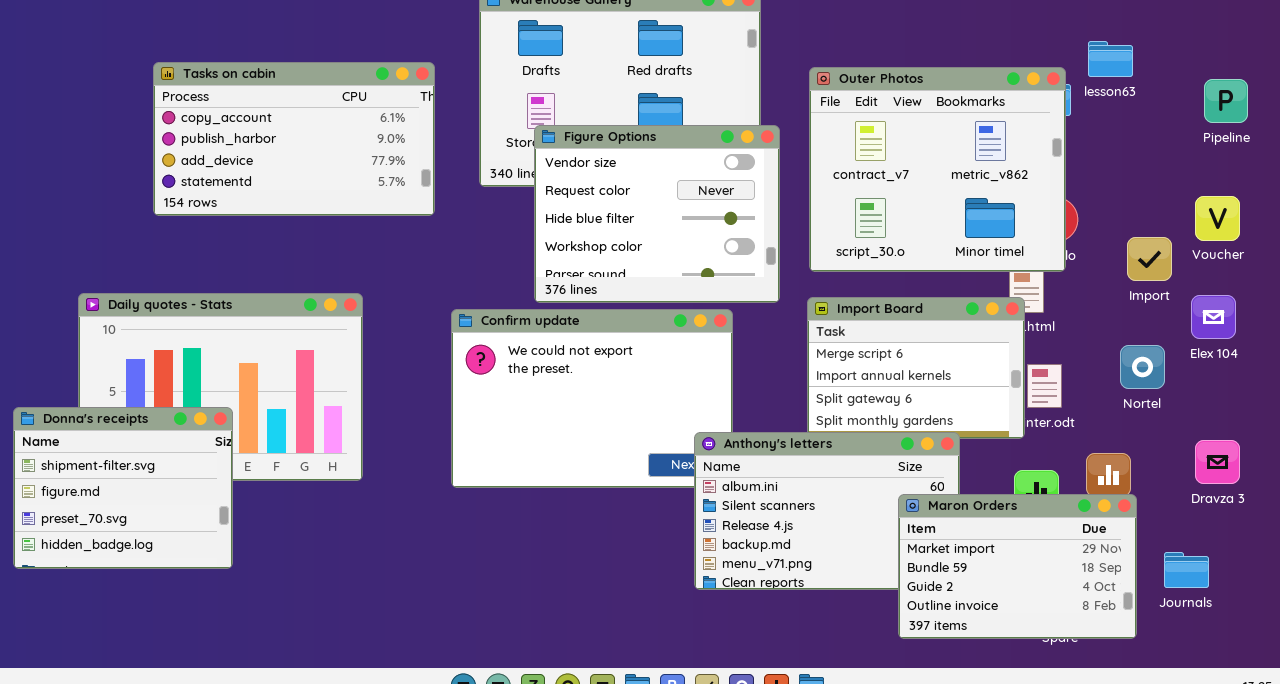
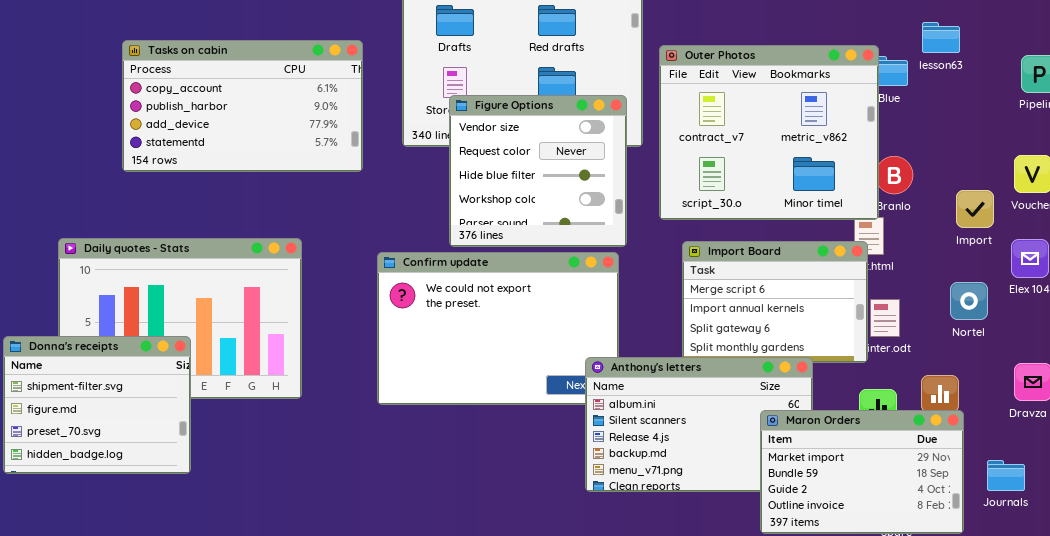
Outer Photos: [809,67,1066,272] -> [659,45,879,220], moved
Figure Options: [534,125,780,303] -> [449,95,627,247], resized

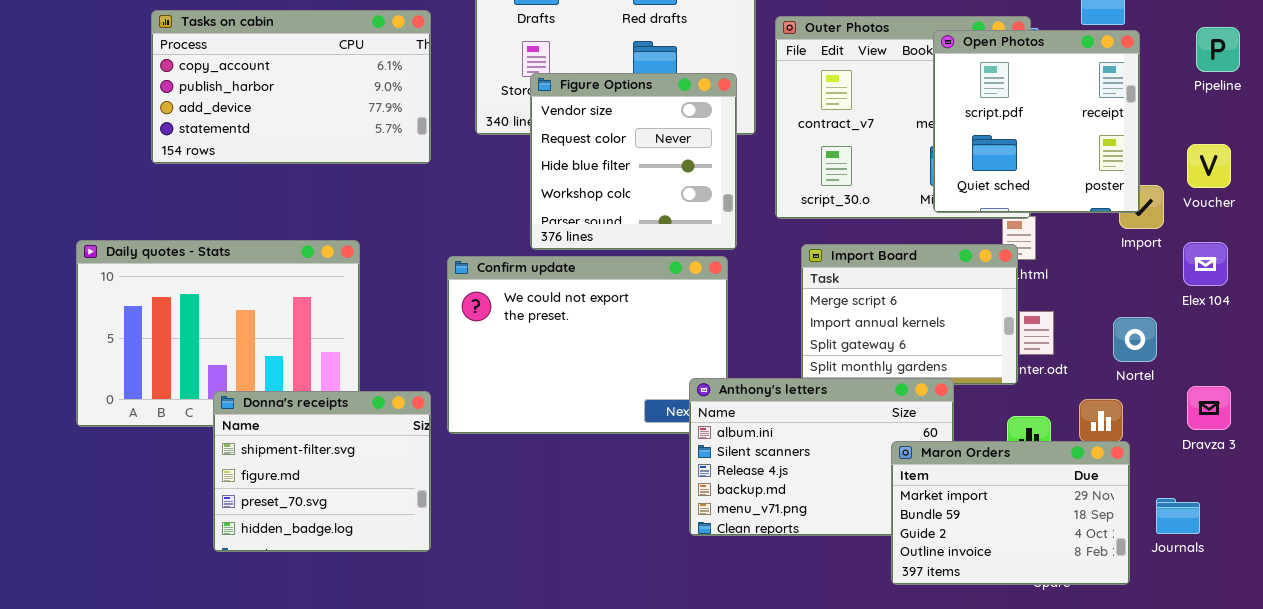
Open Photos: none -> [933,30,1140,213], opened
Nortel: [950,282,988,320] -> [1113,317,1157,362], moved
Donna's receipts: [3,336,191,474] -> [213,391,431,552], moved

